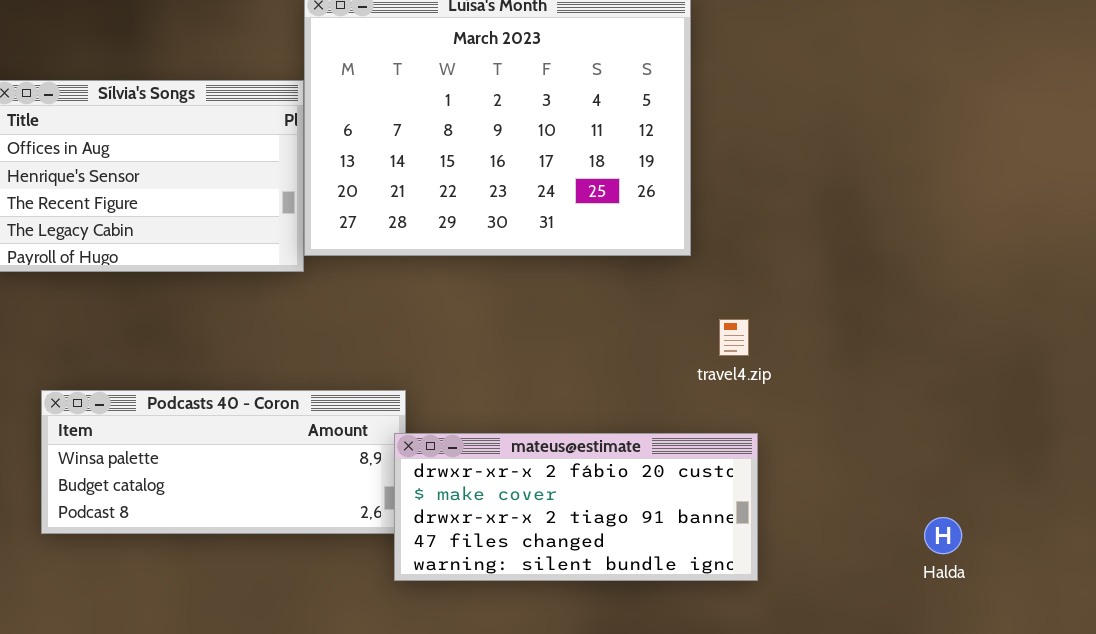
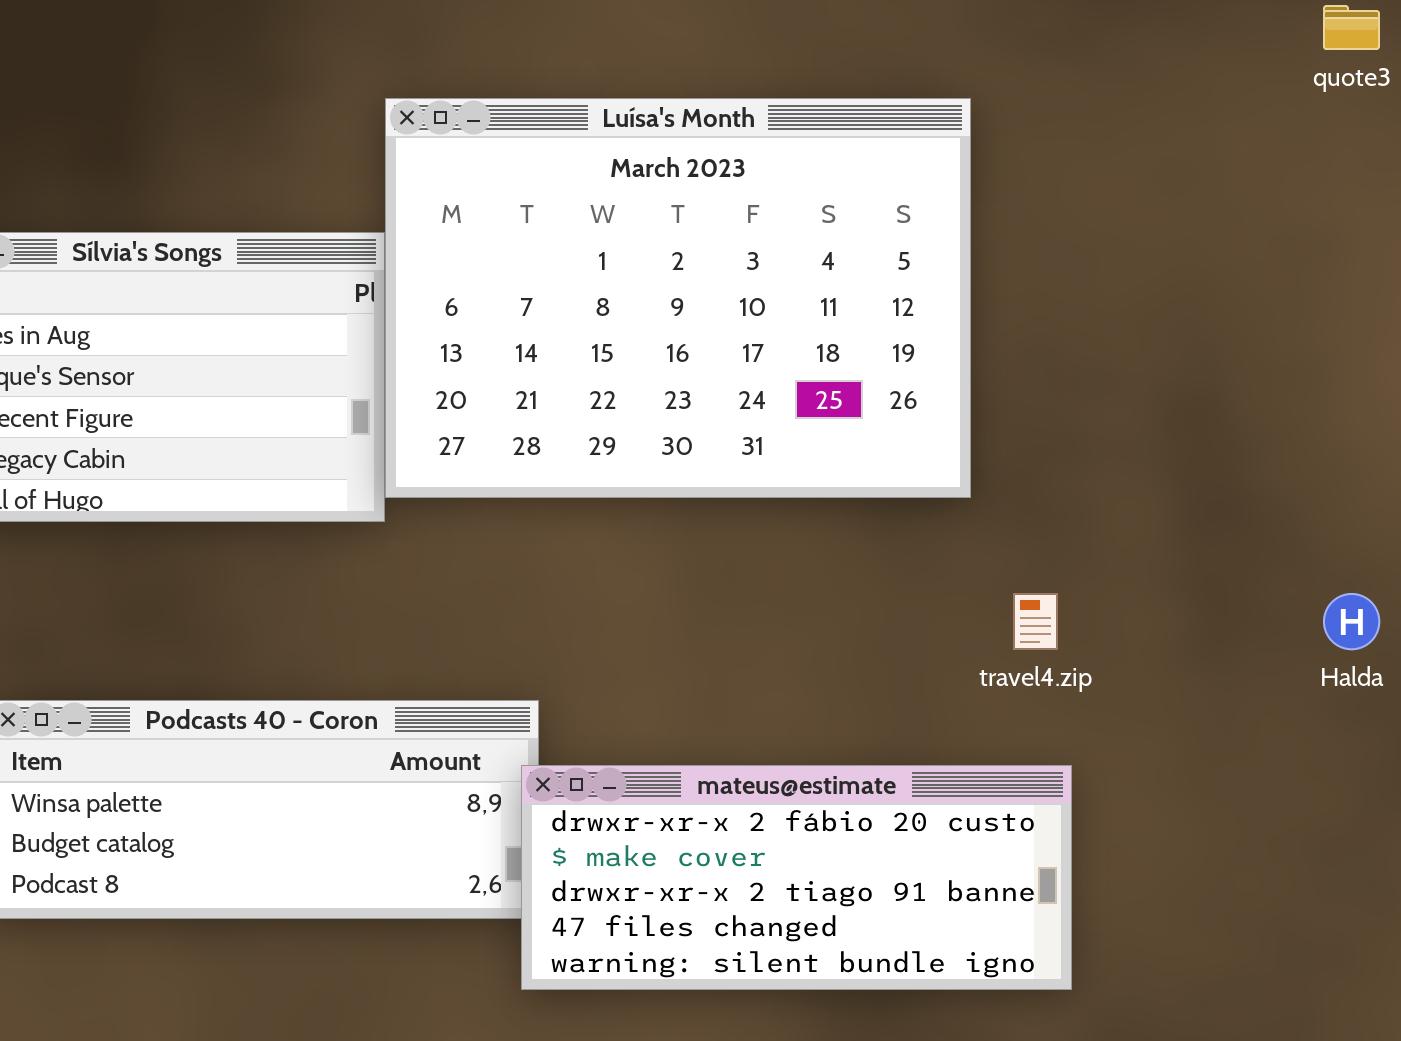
Halda: [924,517,962,554] -> [1323,593,1380,650], moved

